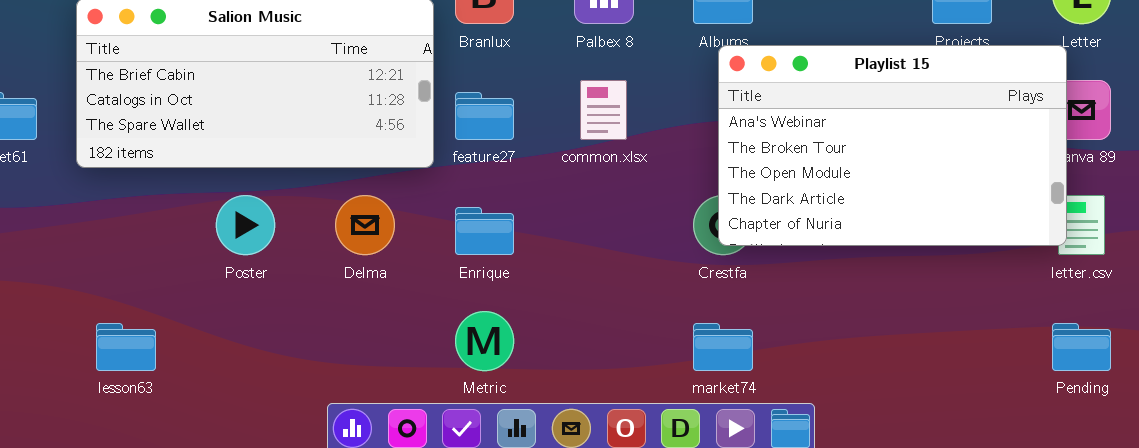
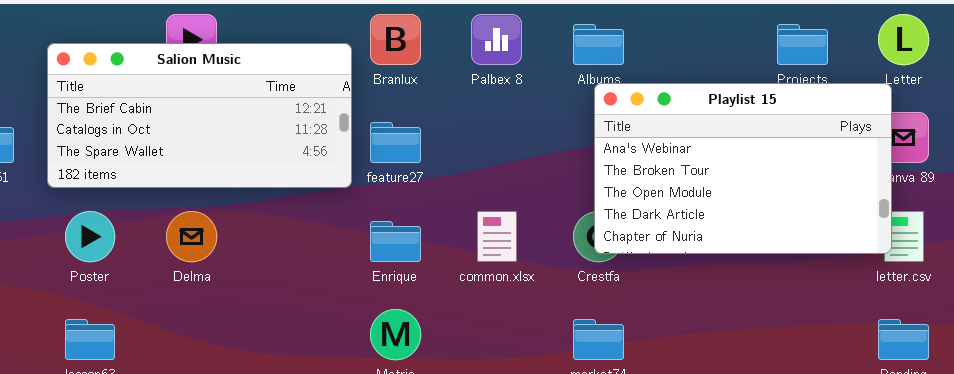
common.xlsx: [580,80,627,140] -> [477,211,517,262], moved
Poster: [216,195,275,255] -> [65,211,115,262], moved
Delma: [335,195,395,255] -> [166,211,217,262], moved

